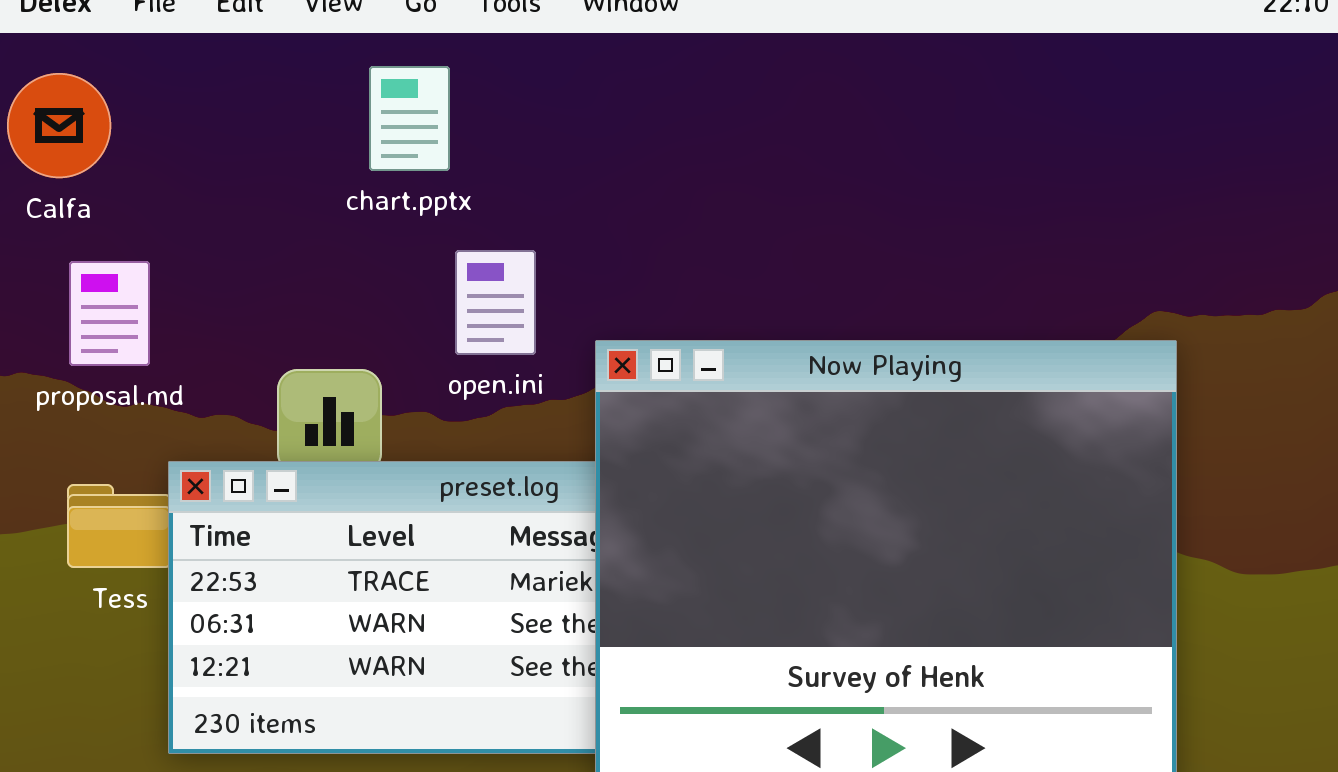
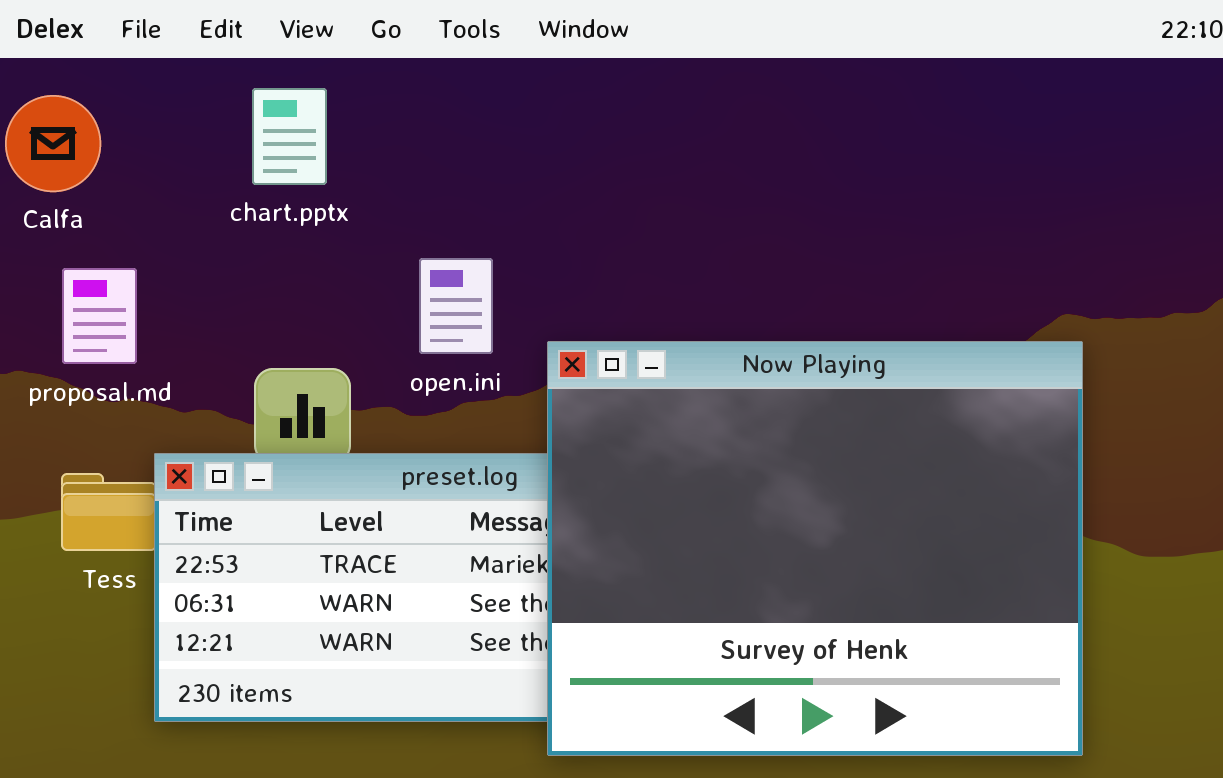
chart.pptx: [369,66,450,171] -> [252,88,327,185], moved

